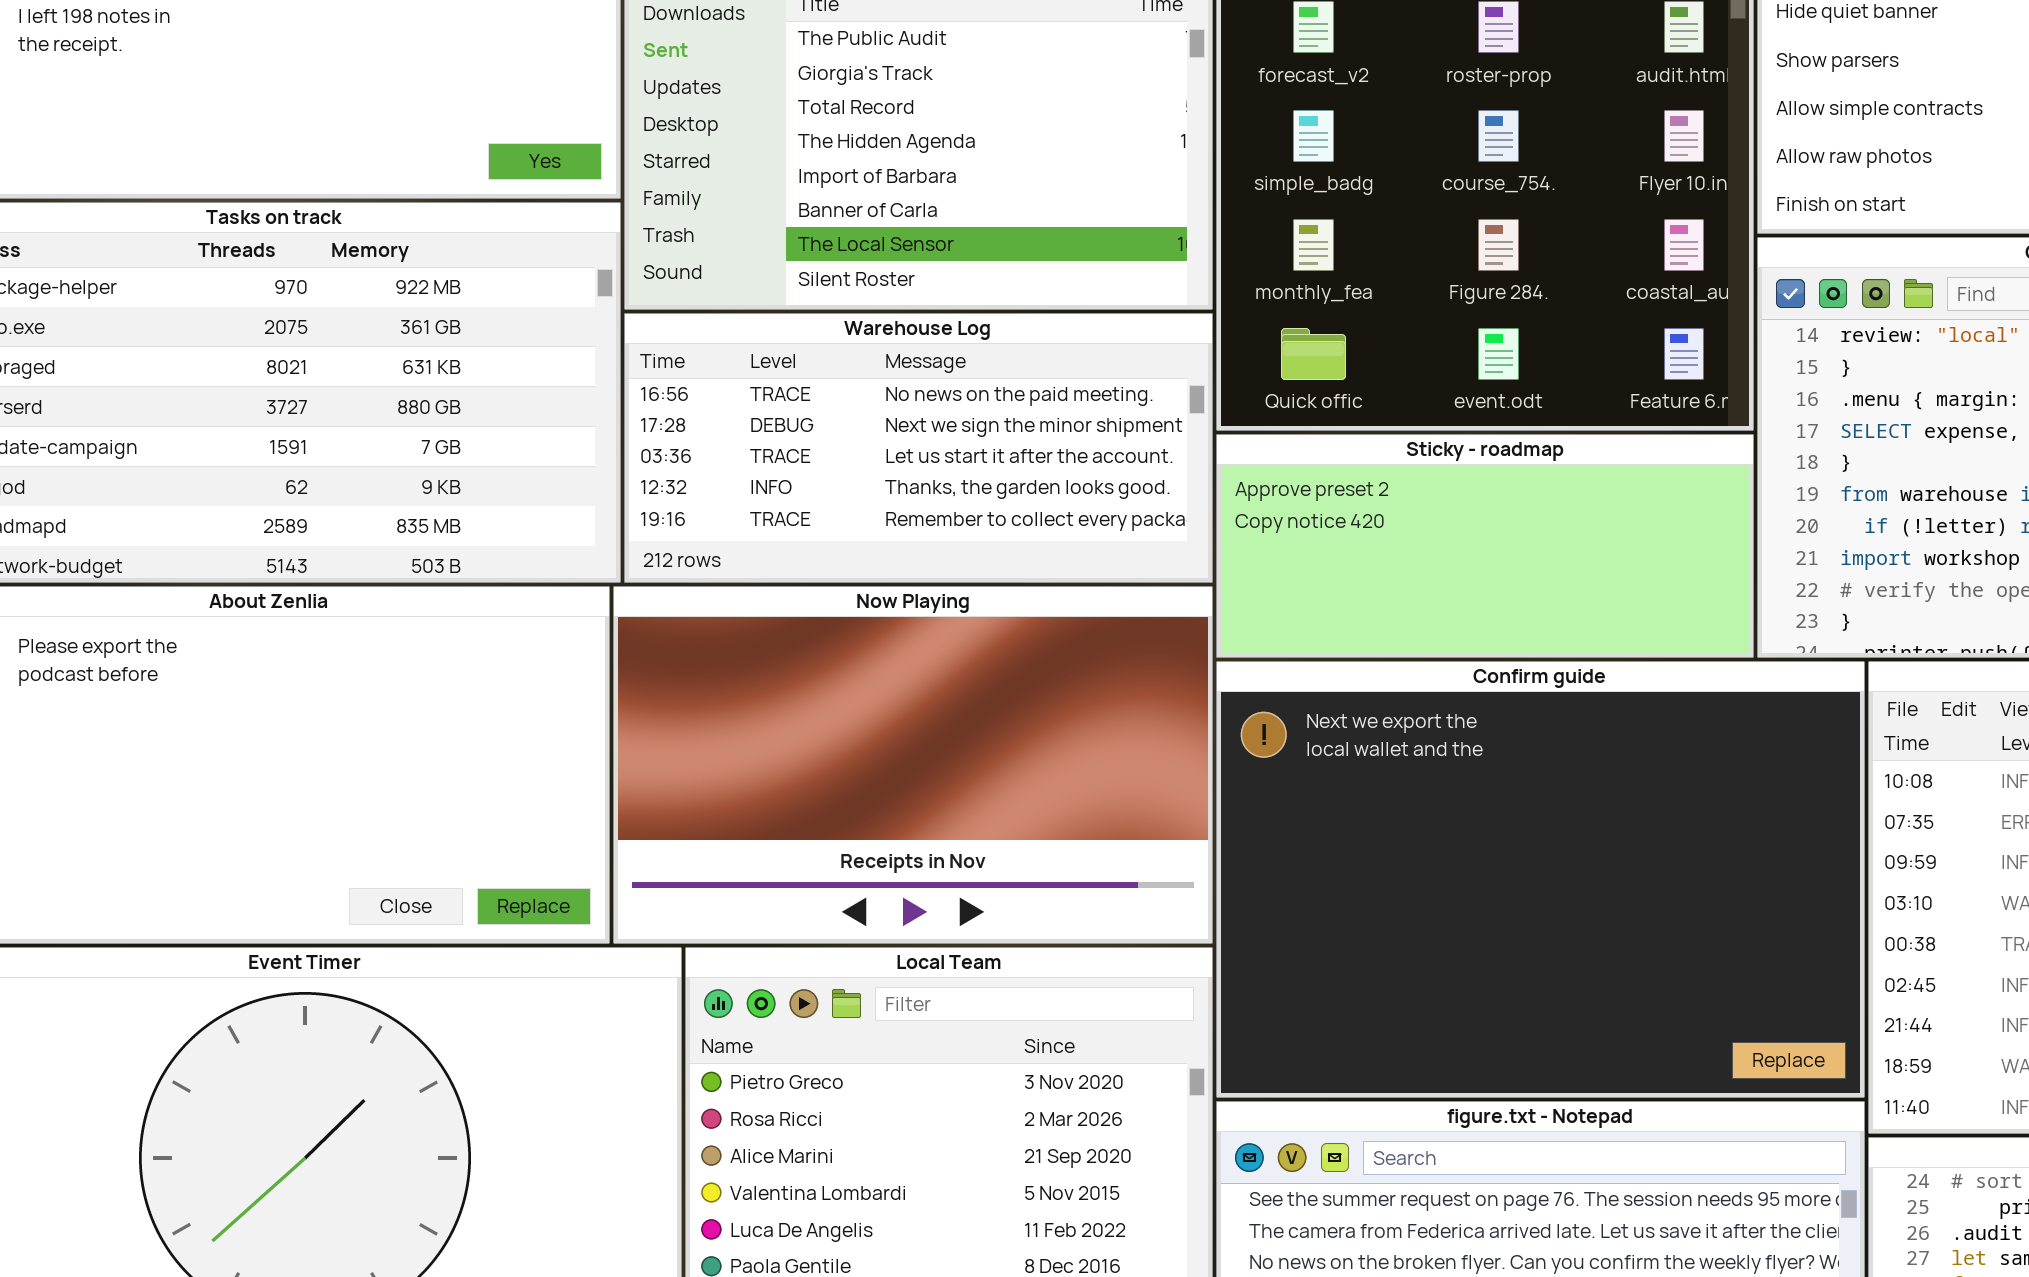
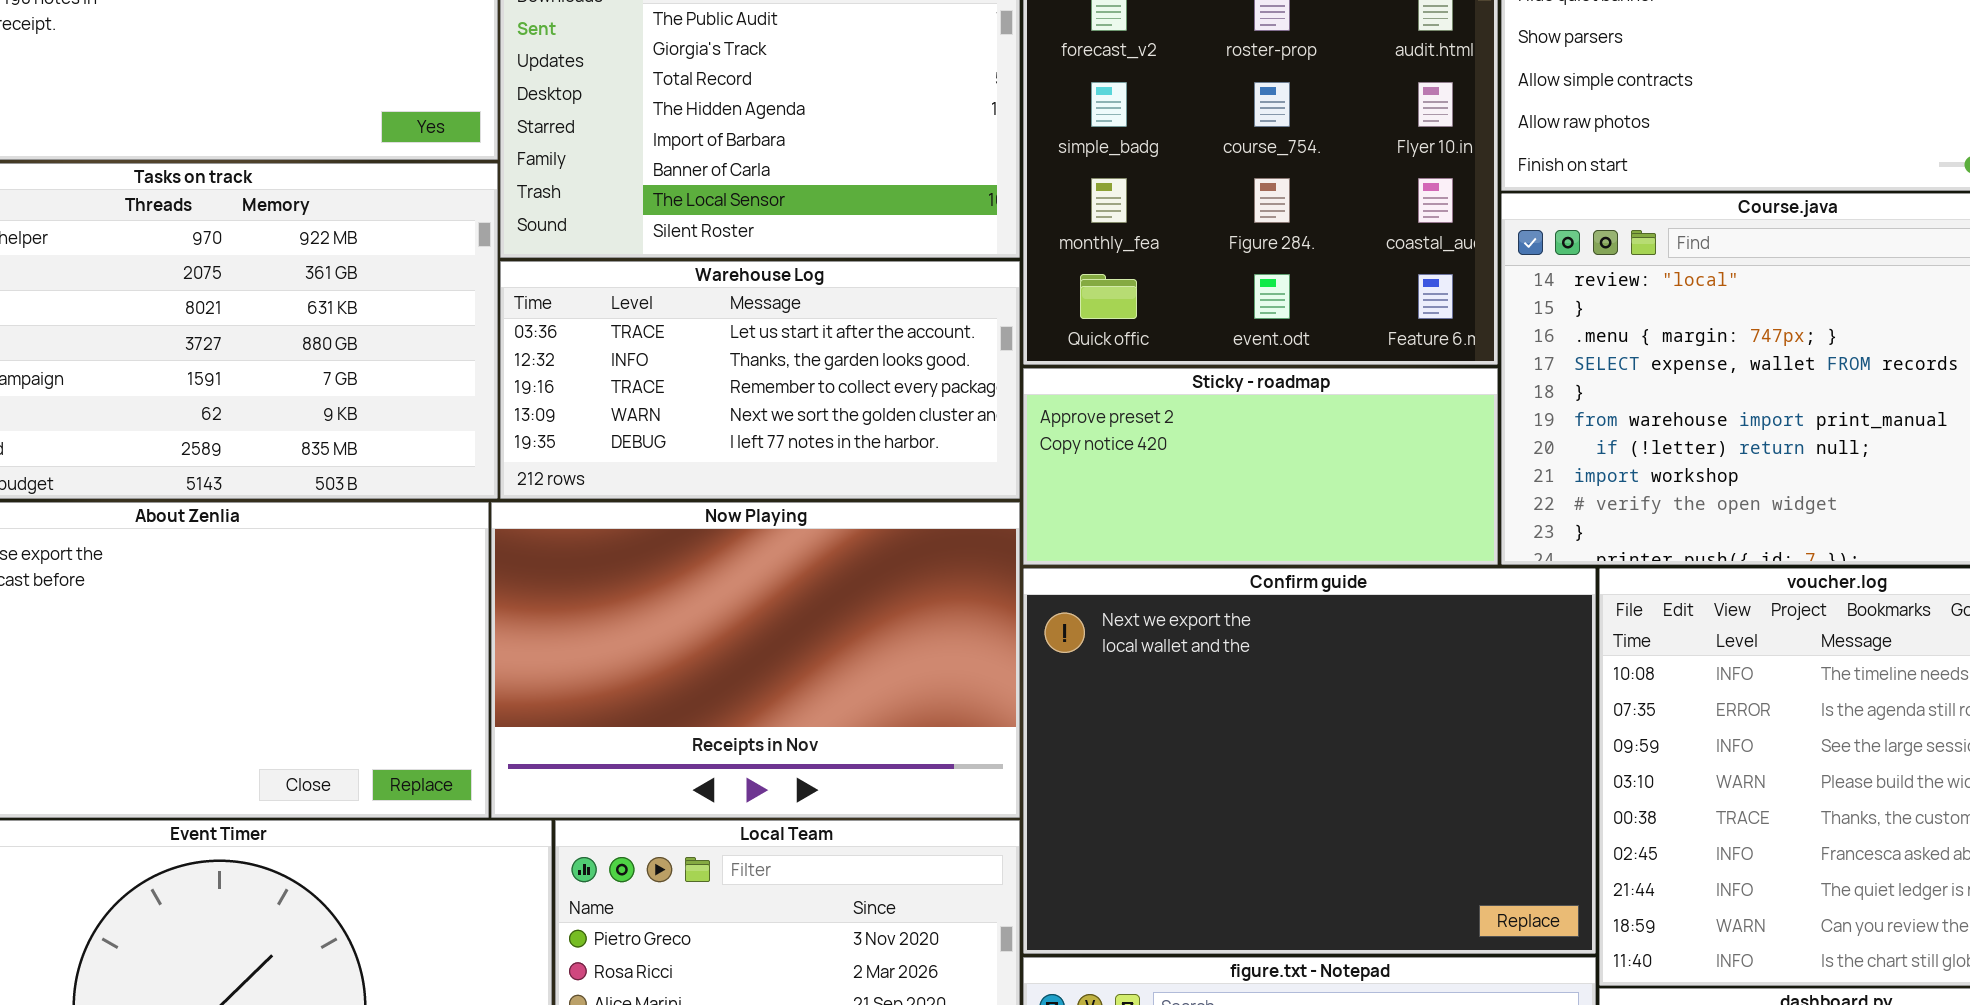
Warehouse Log: [624,313,1213,583] -> [500,261,1020,499], scrolled down 2 rows

